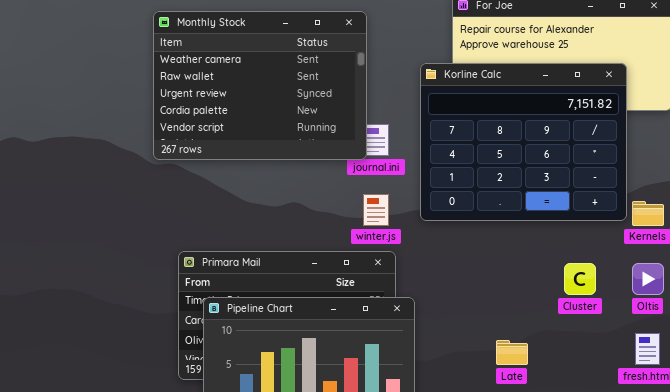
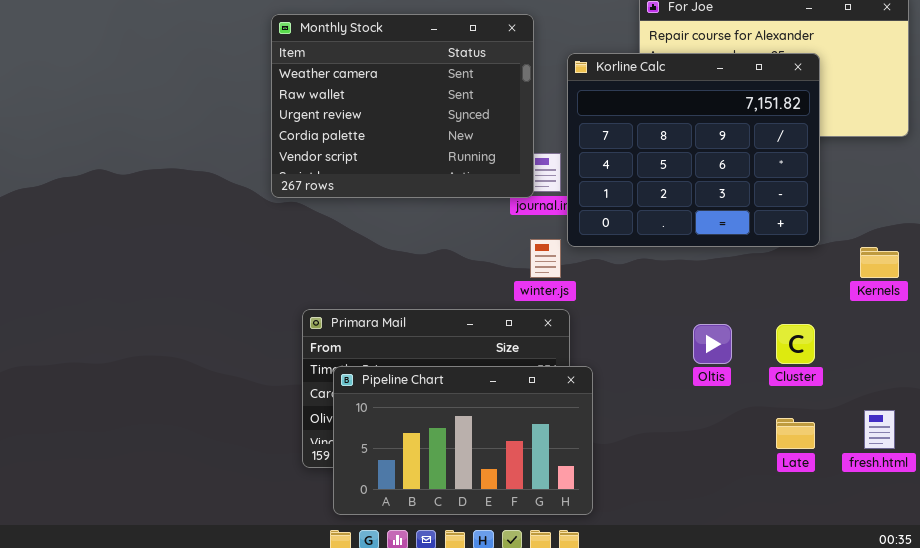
Korline Calc: [420,63,627,221] -> [567,53,820,247], moved
Oltis: [632,263,664,295] -> [693,324,732,364], moved
Late: [496,340,528,365] -> [776,418,815,449], moved

